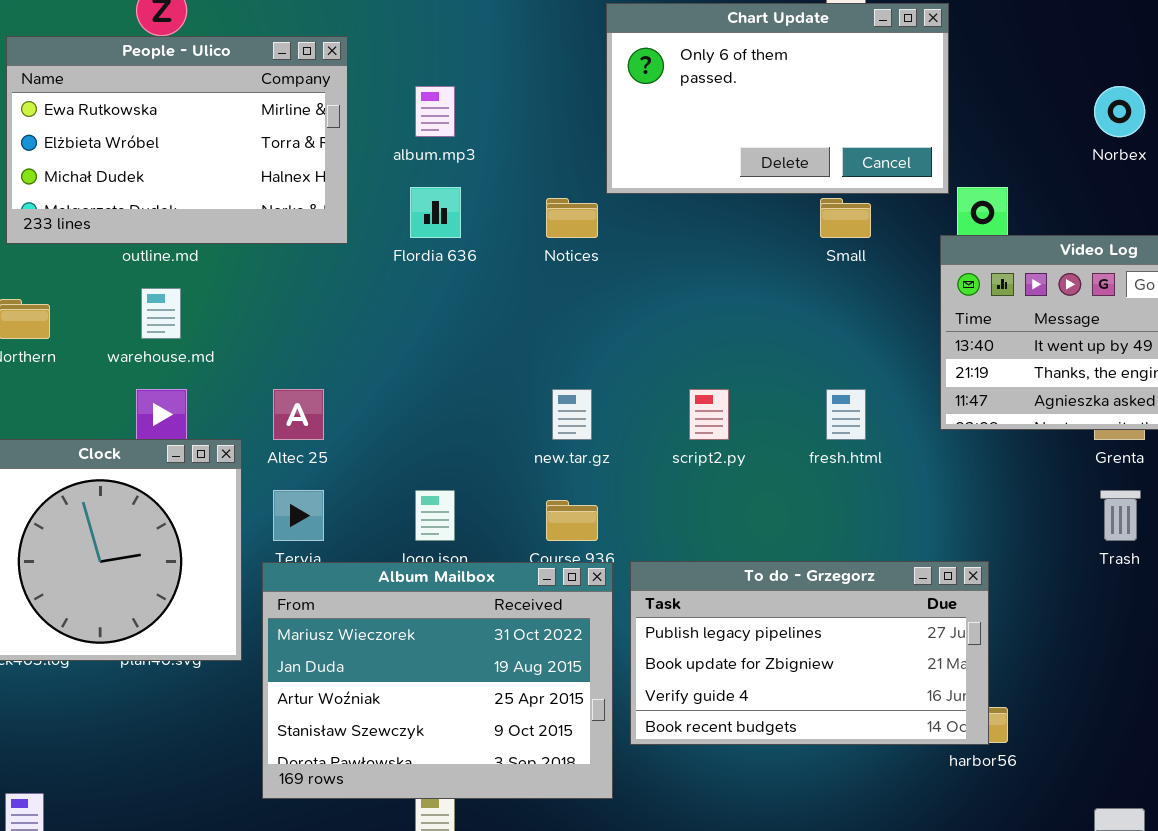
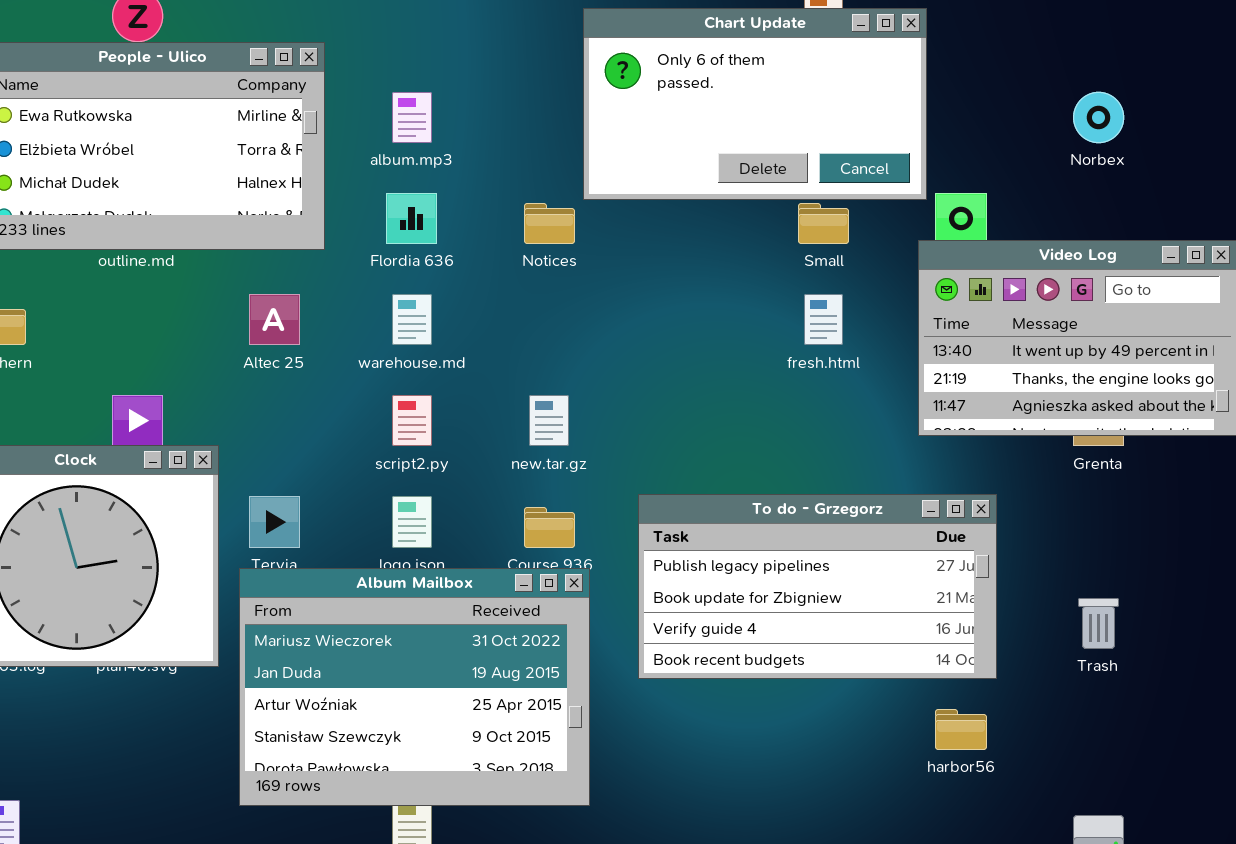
warehouse.md: [141,288,181,339] -> [392,294,432,345], moved
Altec 25: [273,389,324,440] -> [249,294,300,345], moved
script2.py: [689,389,729,440] -> [392,395,432,446], moved
fresh.html: [826,389,866,440] -> [804,294,843,345], moved
Trash: [1100,490,1141,541] -> [1078,598,1119,649], moved
To do - Grzegorz: [630,561,989,745] -> [638,494,997,679], moved

